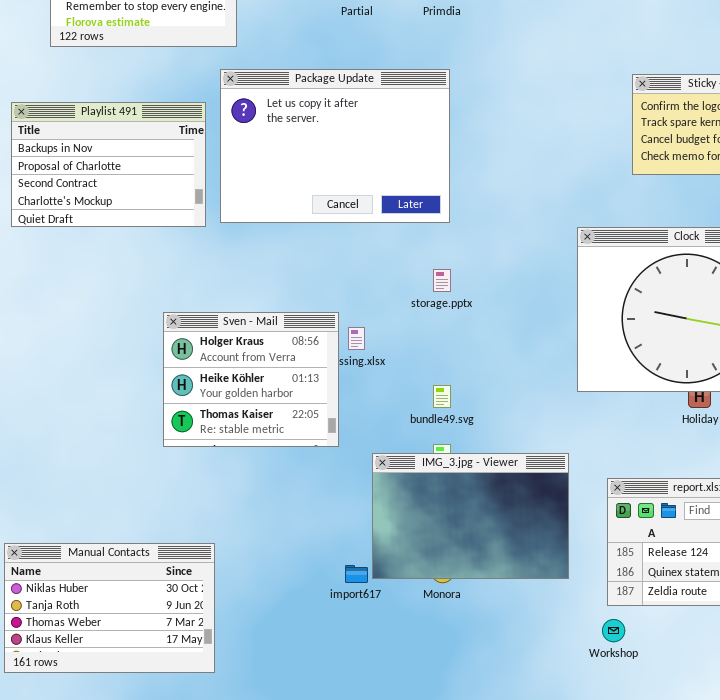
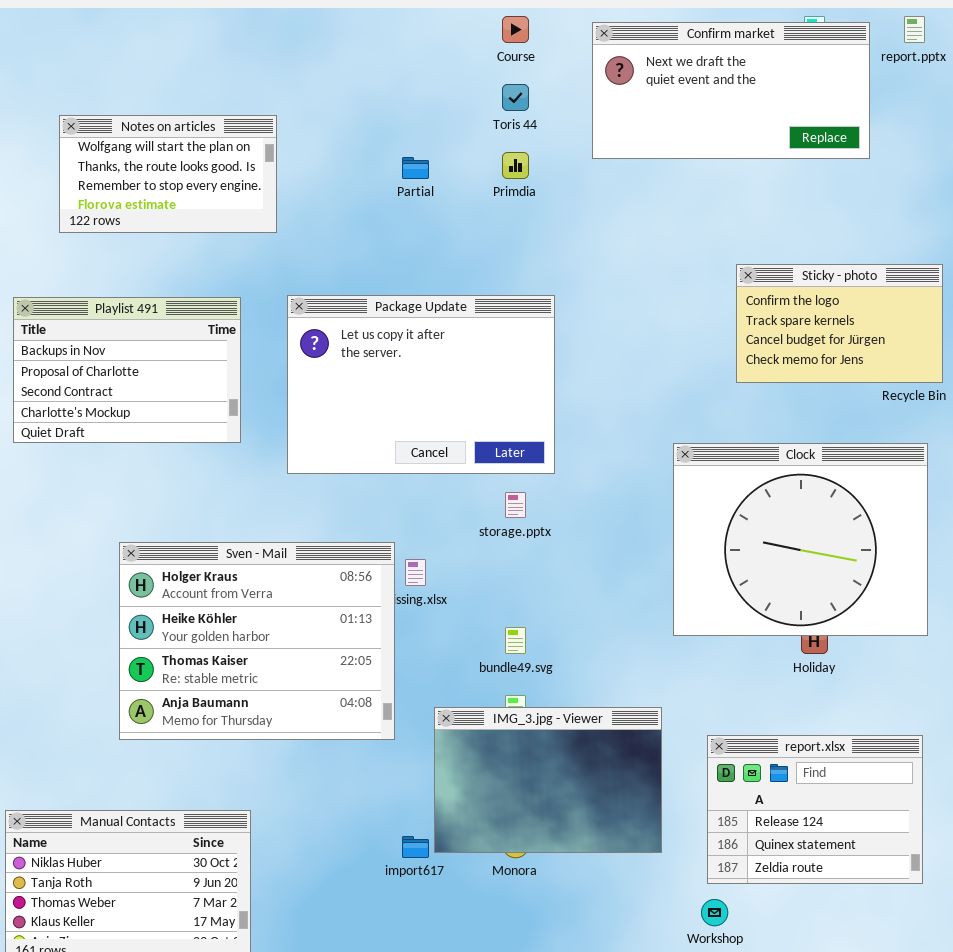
Package Update: [220,69,450,223] -> [287,295,555,474], moved
Sven - Mail: [163,312,339,447] -> [119,542,395,740], resized

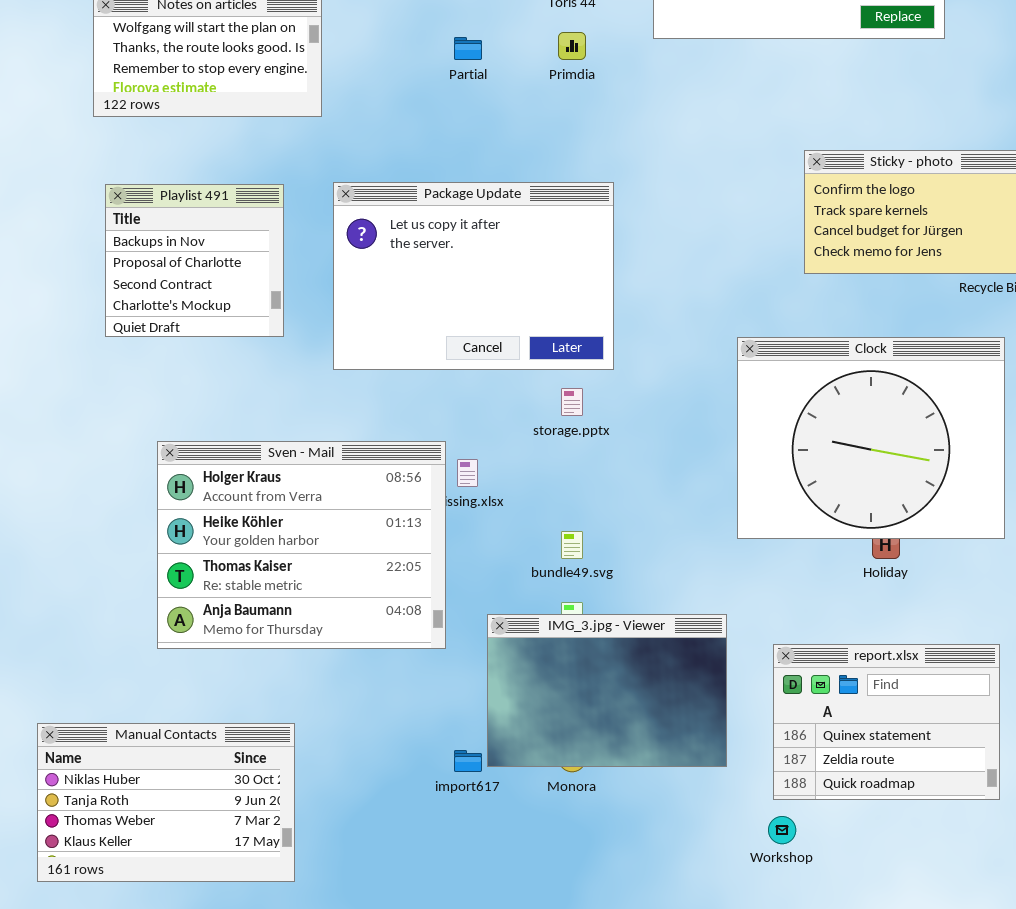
Playlist 491: [13,297,241,443] -> [105,184,284,337], resized
report.xlsx: [707,735,923,884] -> [773,644,1000,800], scrolled down 1 row

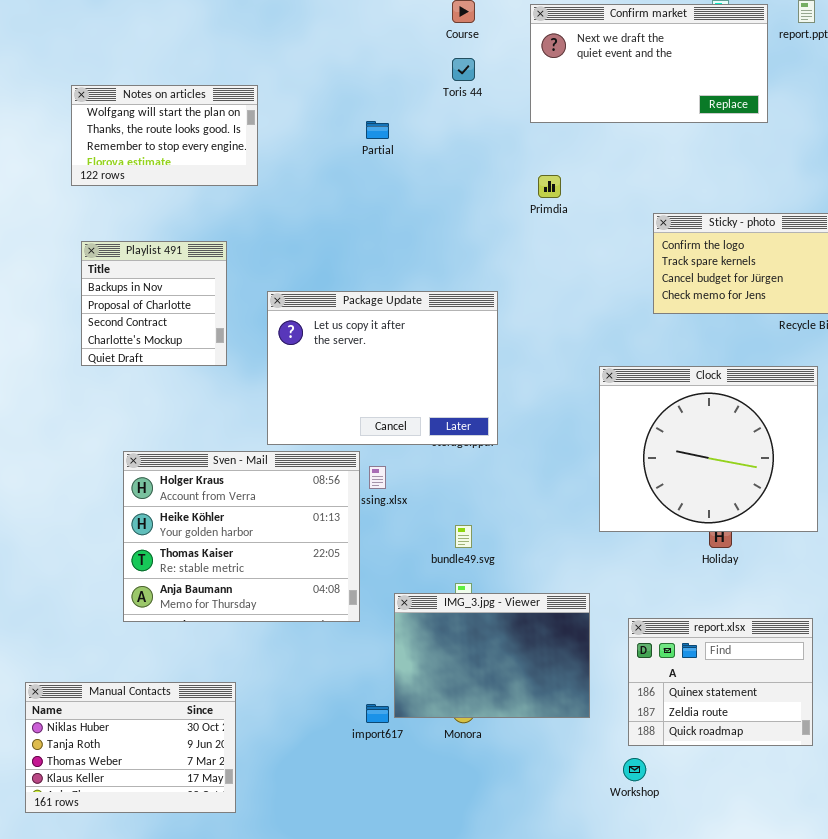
Primdia: [558,32,586,60] -> [538,175,561,198], moved
Package Update: [333,182,614,370] -> [267,291,498,445], moved

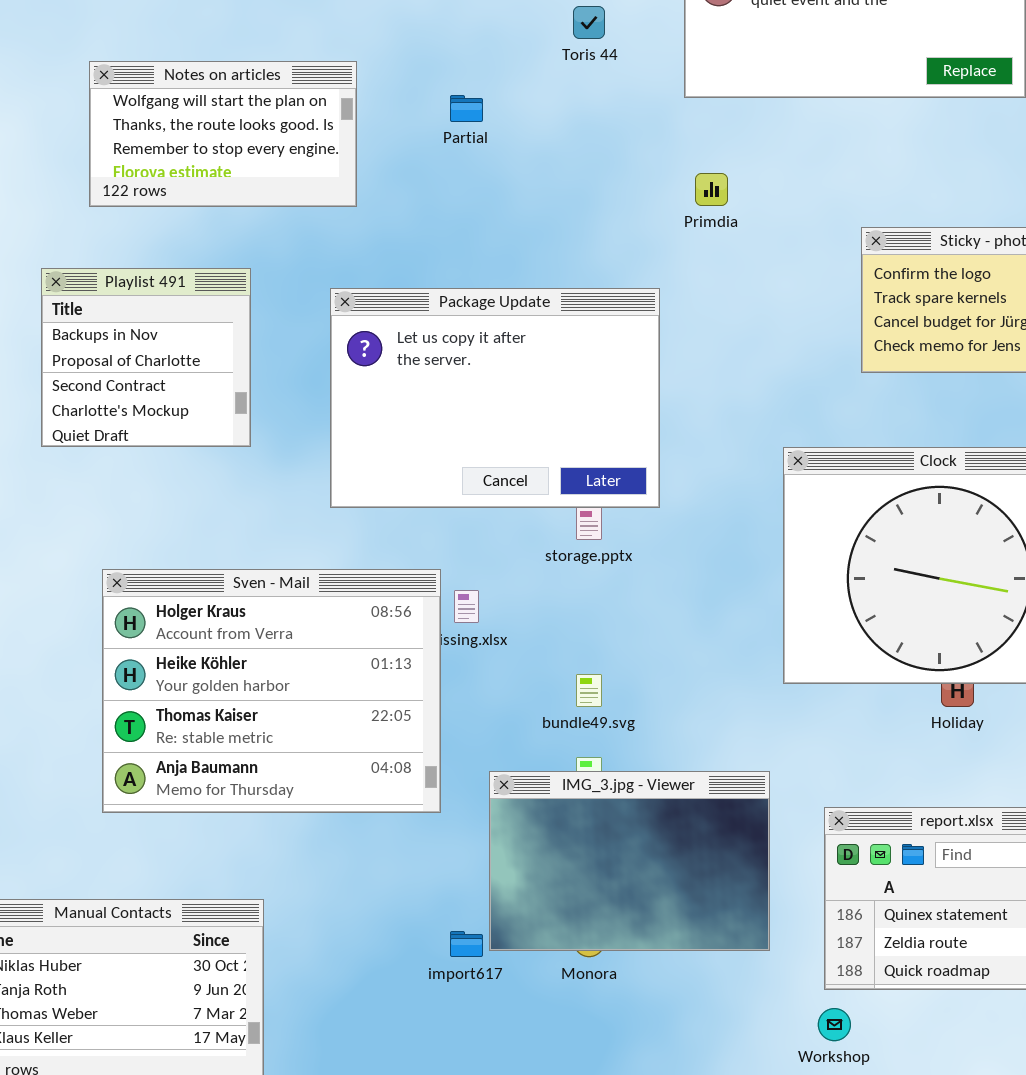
Notes on articles: [71,85,258,186] -> [89,61,357,207], moved
Package Update: [267,291,498,445] -> [330,288,660,508], moved

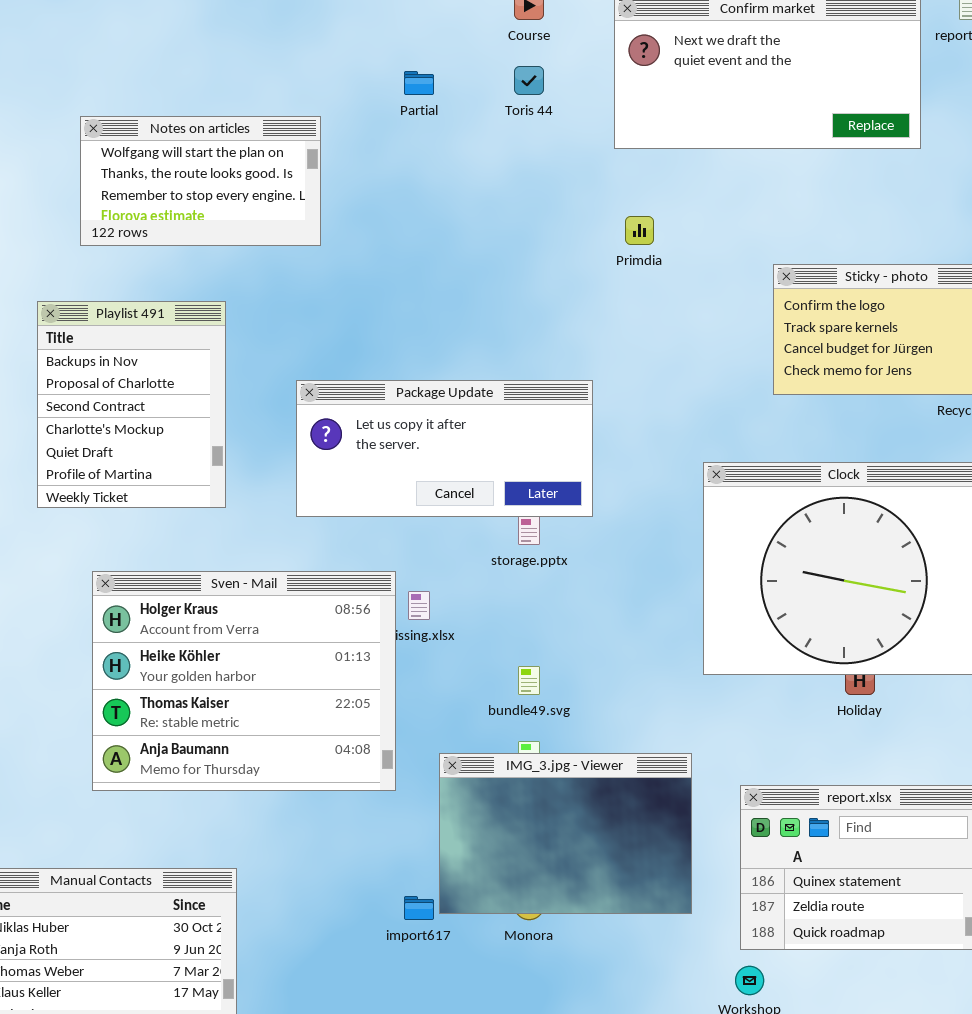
Partial: [450,95,483,122] -> [404,71,434,95], moved
Playlist 491: [41,268,251,447] -> [37,301,226,508], resized
Package Update: [330,288,660,508] -> [296,380,593,517], resized

